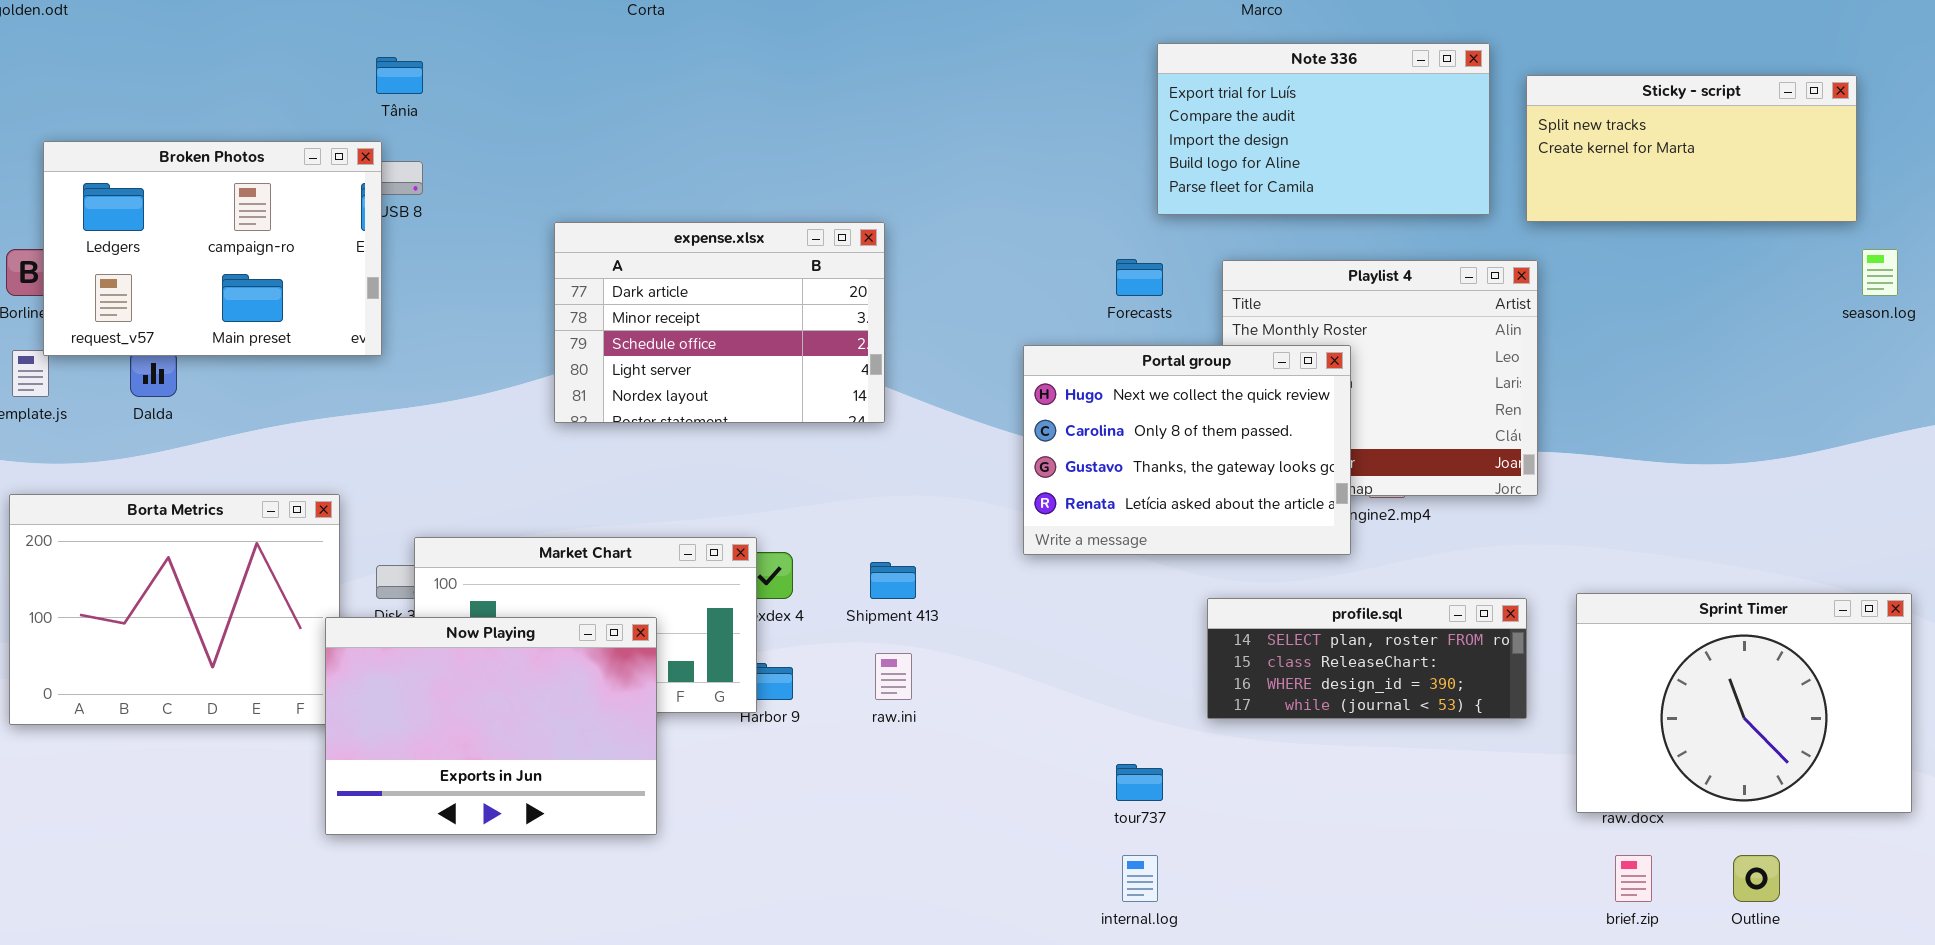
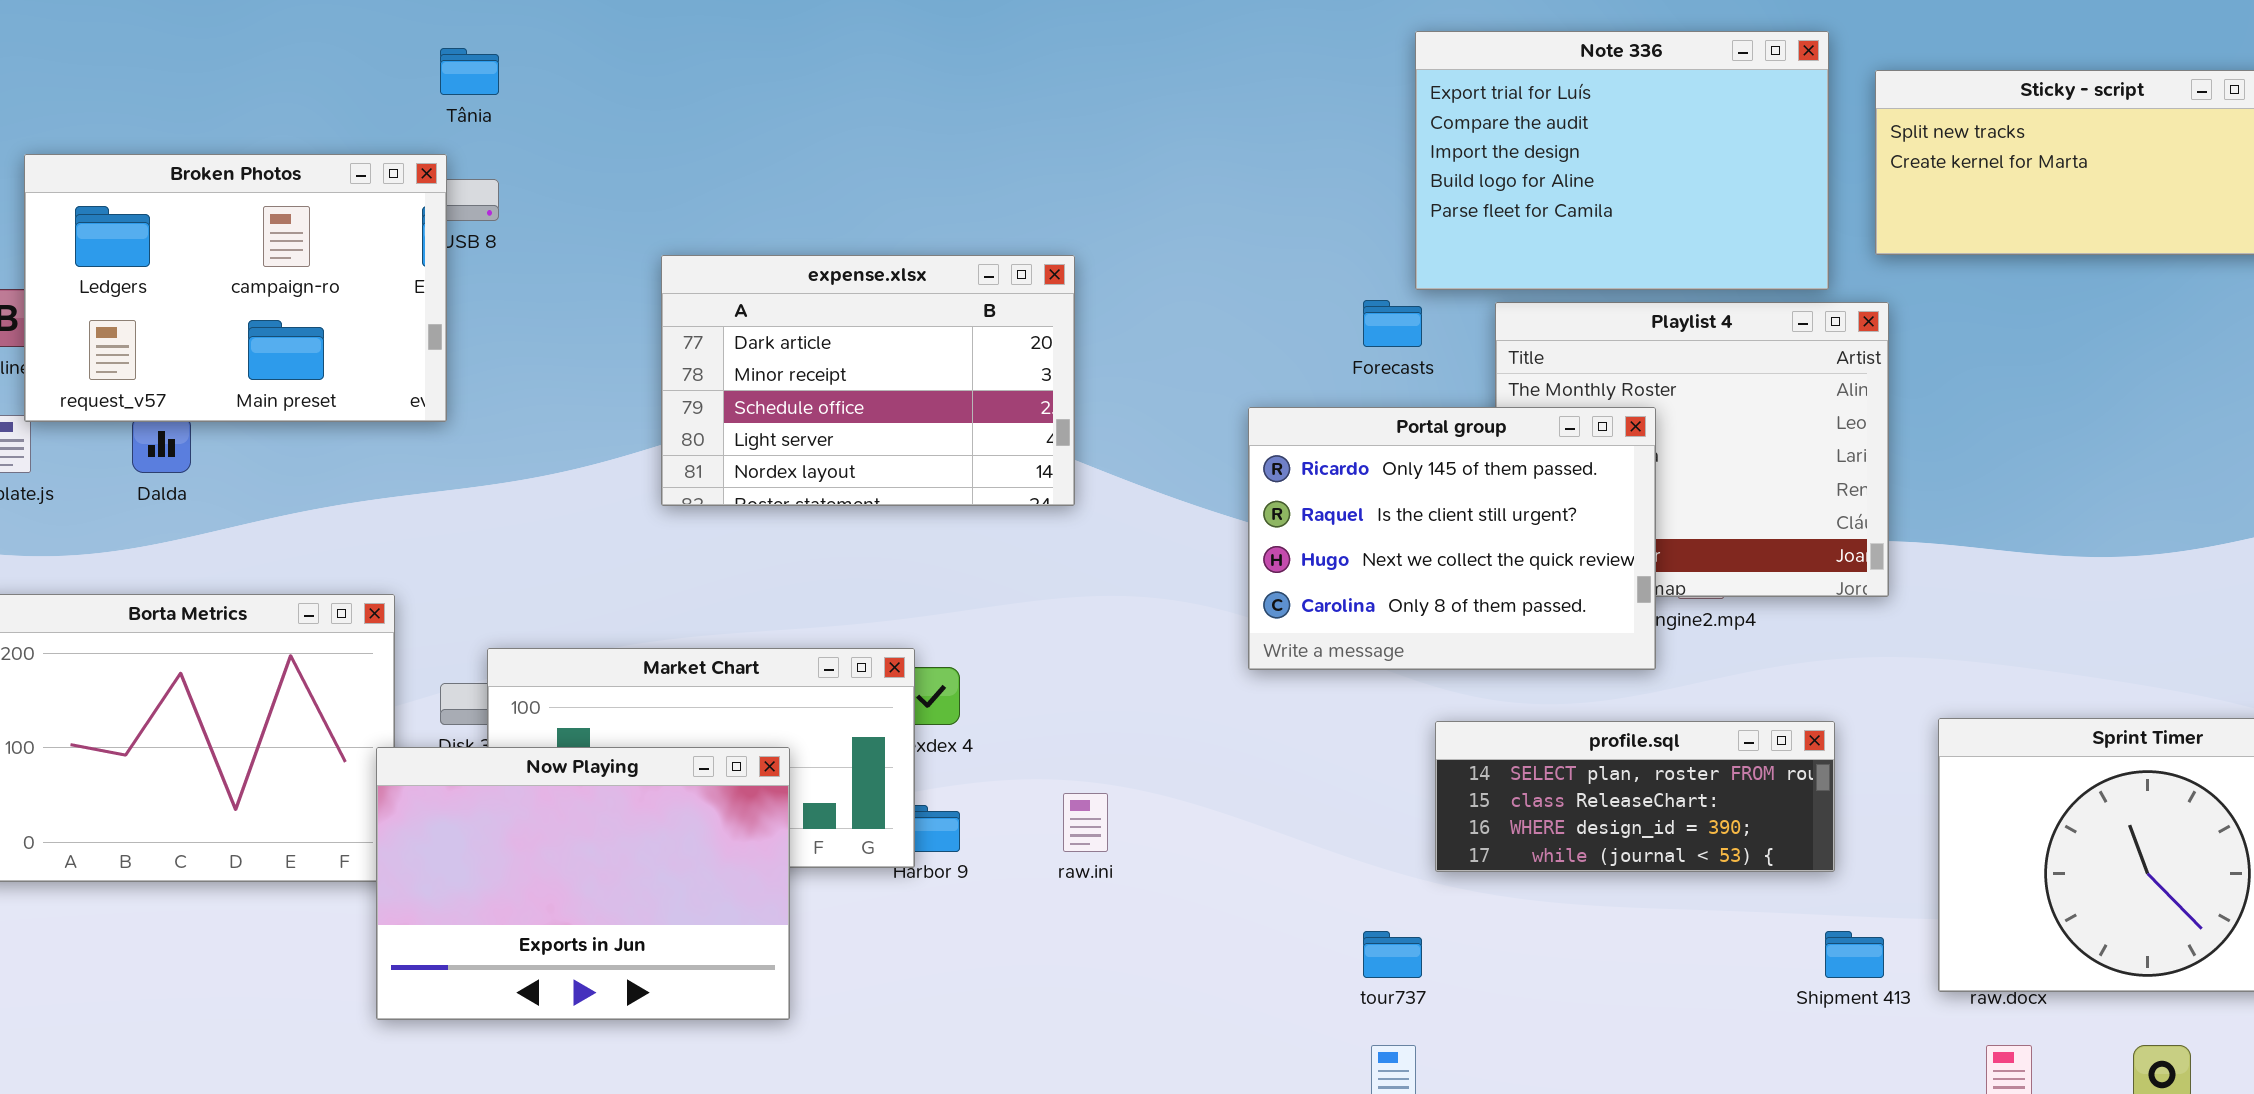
Note 336: [1157,43,1490,215] -> [1415,31,1829,290], resized
Portal group: [1023,345,1351,555] -> [1248,407,1656,670], scrolled up 2 rows
Shipment 413: [870,562,916,599] -> [1825,931,1884,978], moved
profile.sql: [1207,598,1527,719] -> [1435,721,1835,872], moved

